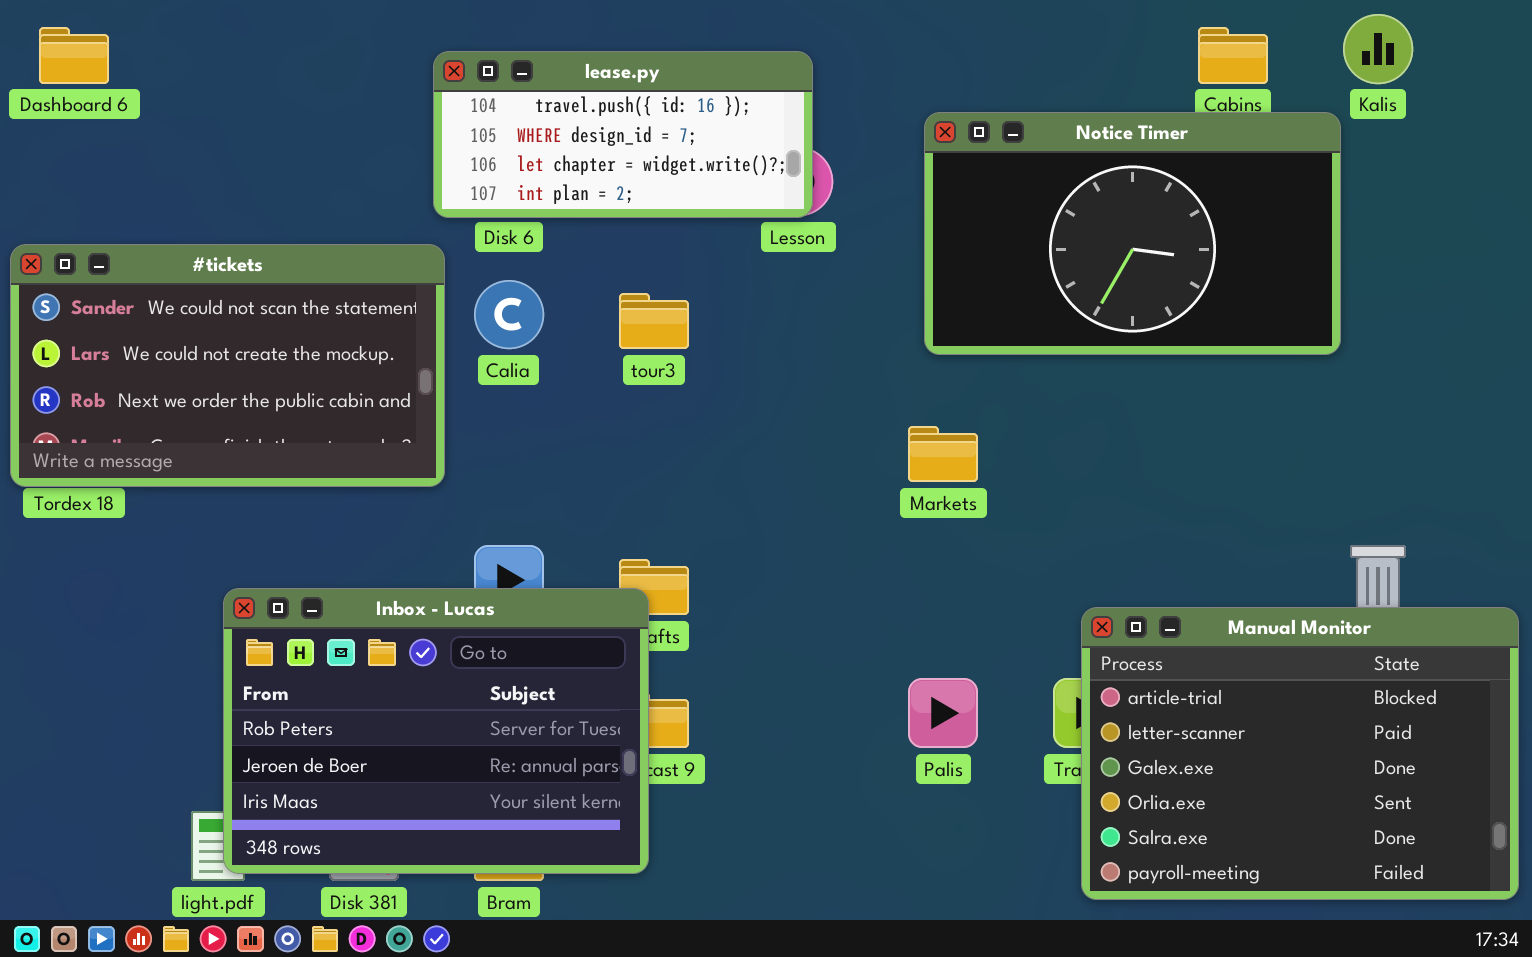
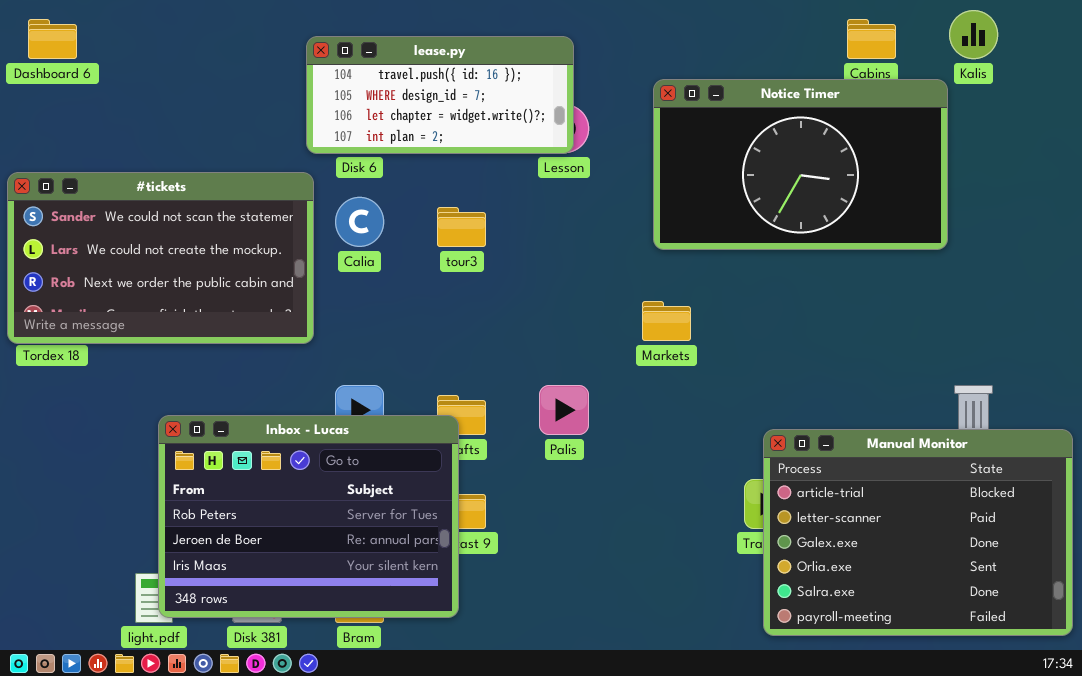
Palis: [908,678,978,748] -> [539,385,589,435], moved

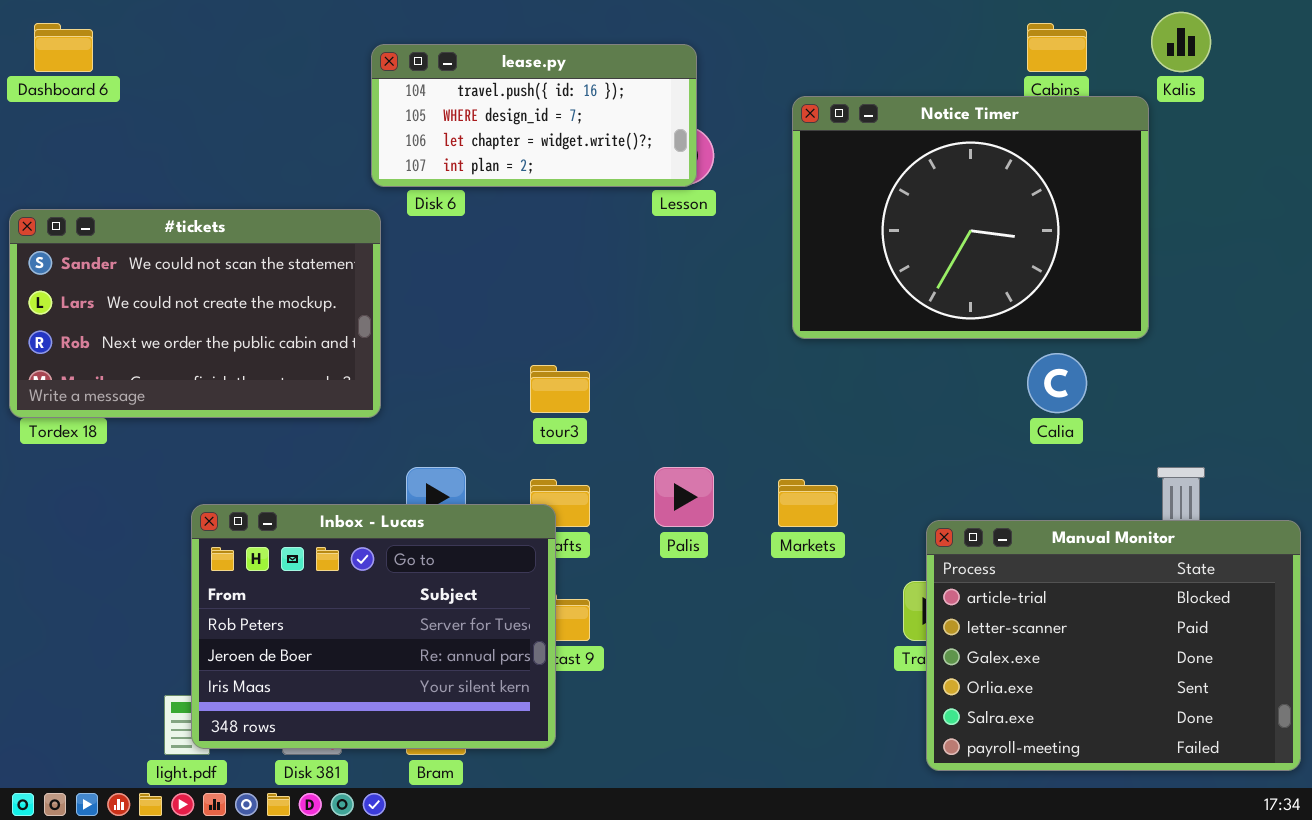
Notice Timer: [653,79,948,250] -> [792,96,1149,339], resized
Calia: [335,197,384,247] -> [1027,353,1087,413], moved
tour3: [437,207,486,247] -> [530,365,590,413], moved
Markets: [642,301,691,341] -> [778,479,838,527], moved

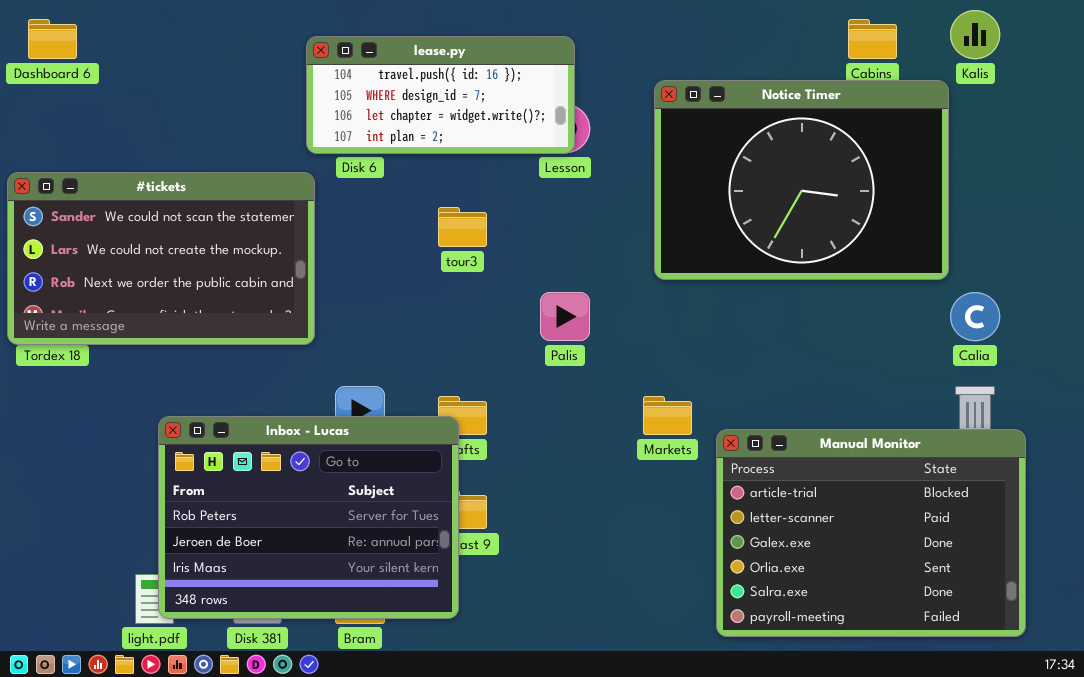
Calia: [1027,353,1087,413] -> [950,292,1000,341], moved
tour3: [530,365,590,413] -> [438,207,487,247], moved
Palis: [654,467,714,527] -> [540,292,590,341], moved
Manual Monitor: [926,520,1301,771] -> [716,429,1026,637], moved

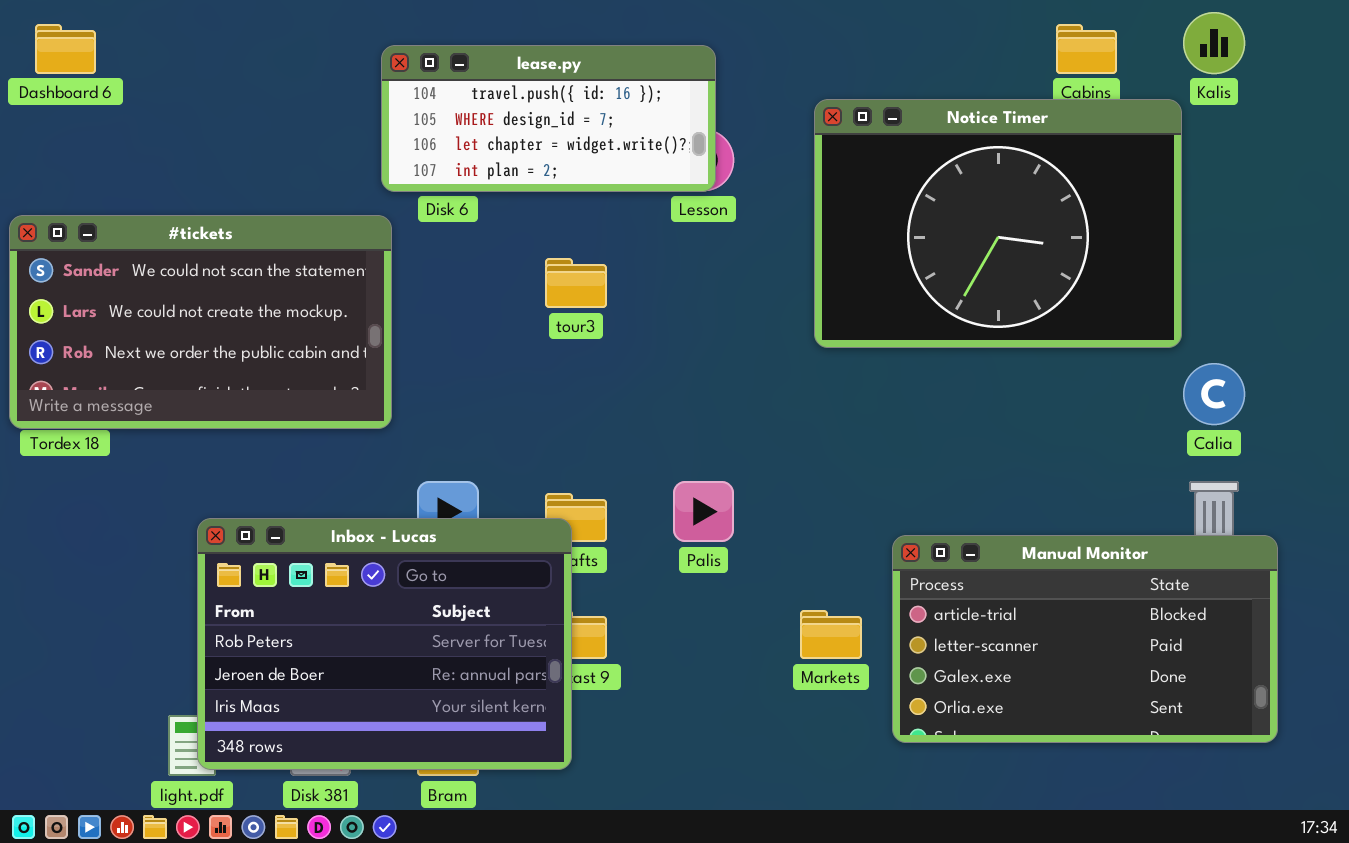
Palis: [540,292,590,341] -> [673,481,734,542], moved
Markets: [643,396,692,435] -> [800,610,862,659], moved
Manual Monitor: [716,429,1026,637] -> [892,535,1278,743], resized

